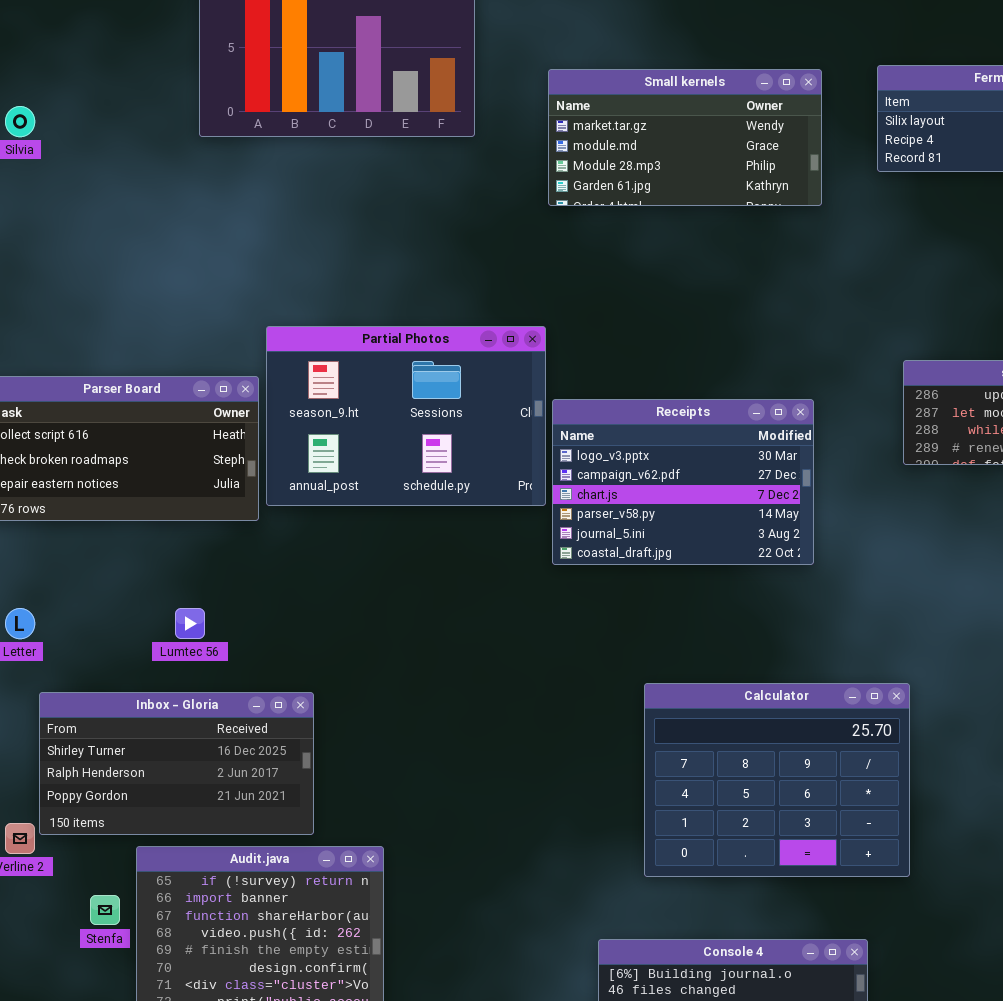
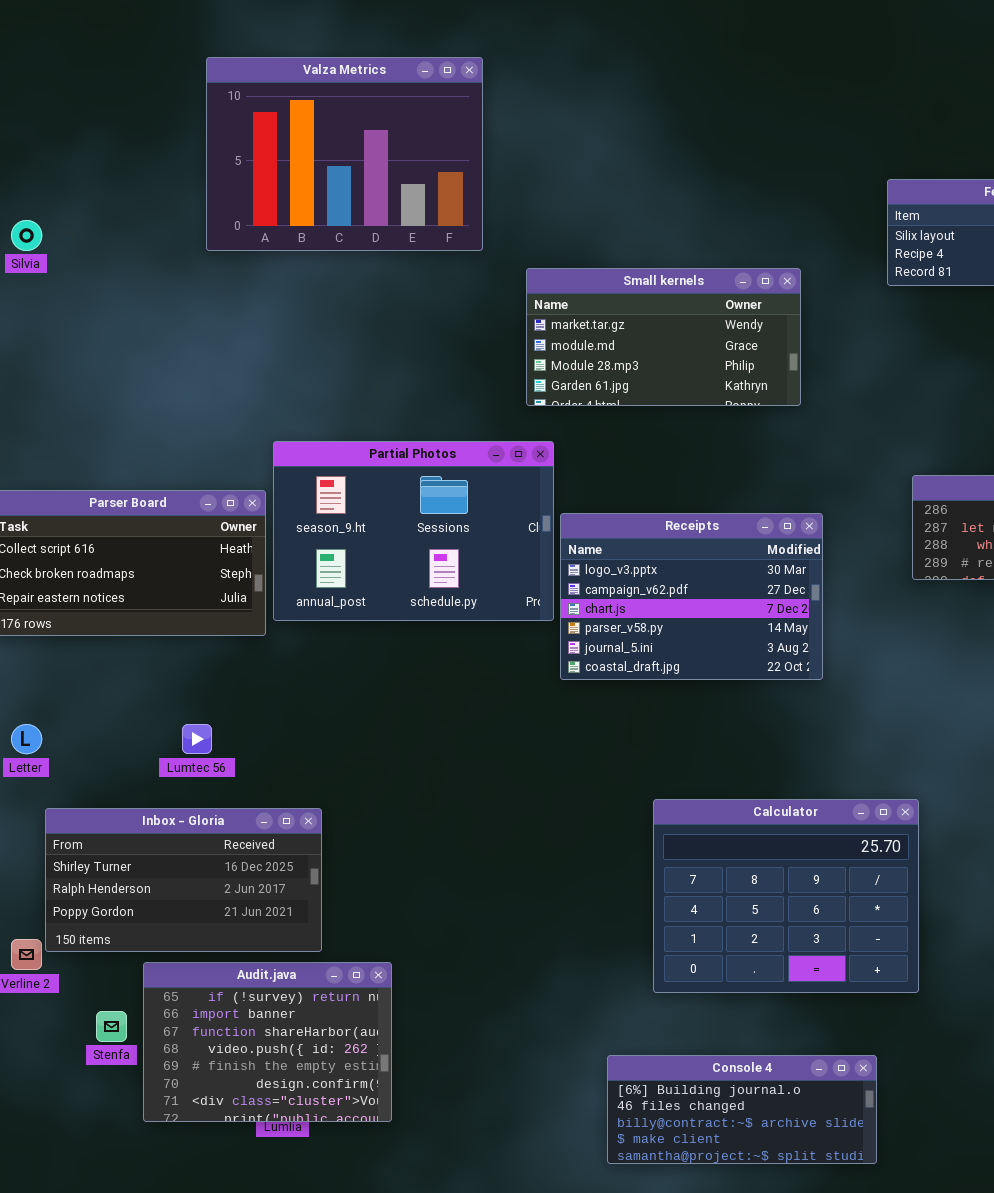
Small kernels: [548,69,822,206] -> [526,268,801,406], moved

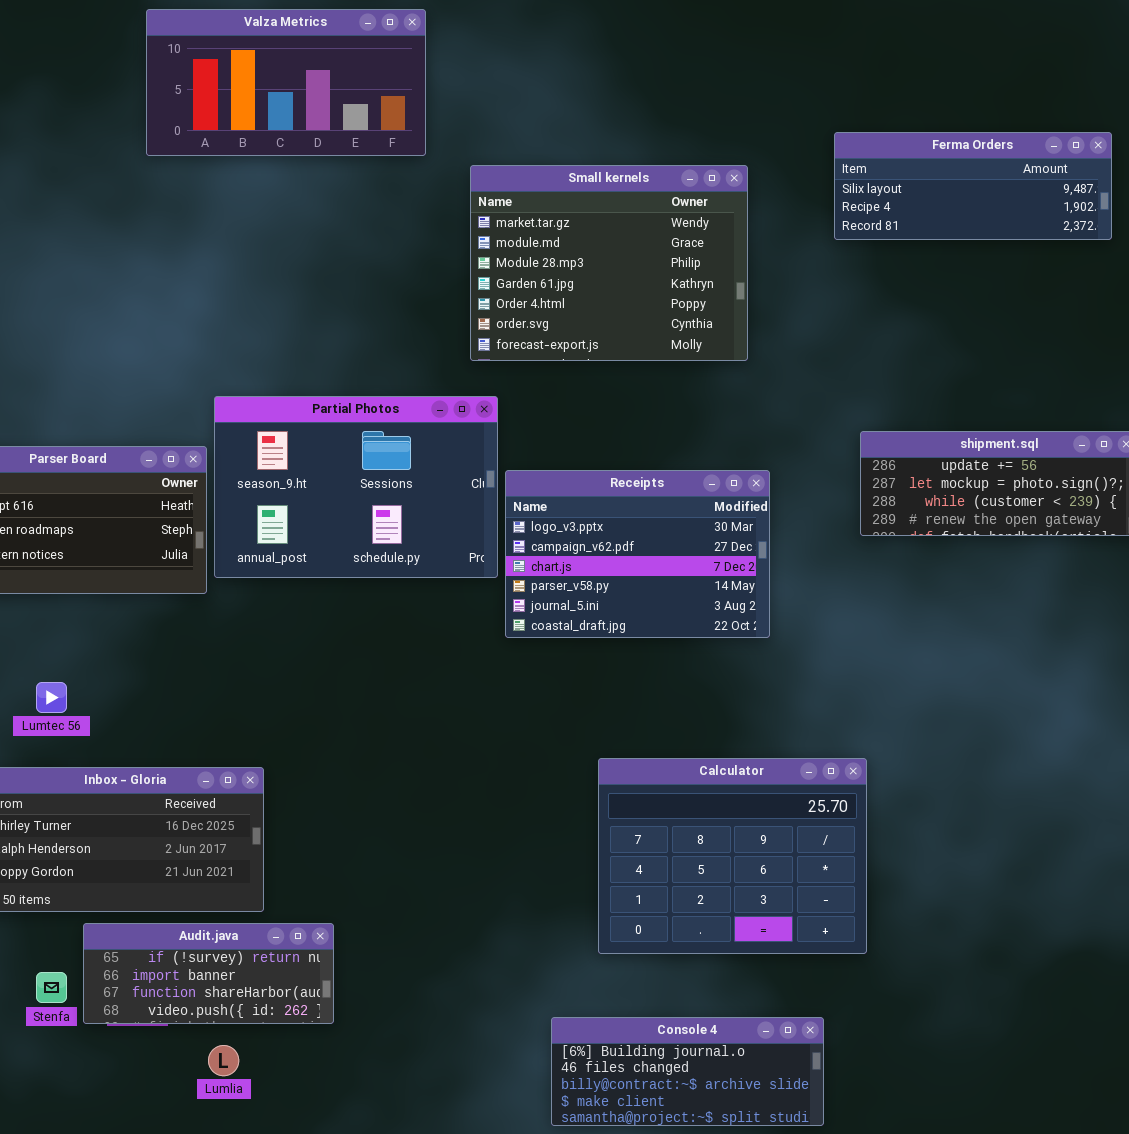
Valza Metrics: [206,57,483,251] -> [146,9,426,156], resized
Small kernels: [526,268,801,406] -> [470,165,748,361], resized
Lumtec 56: [182,724,212,754] -> [36,682,67,713], moved
Audit.java: [143,962,392,1122] -> [83,923,334,1024], resized

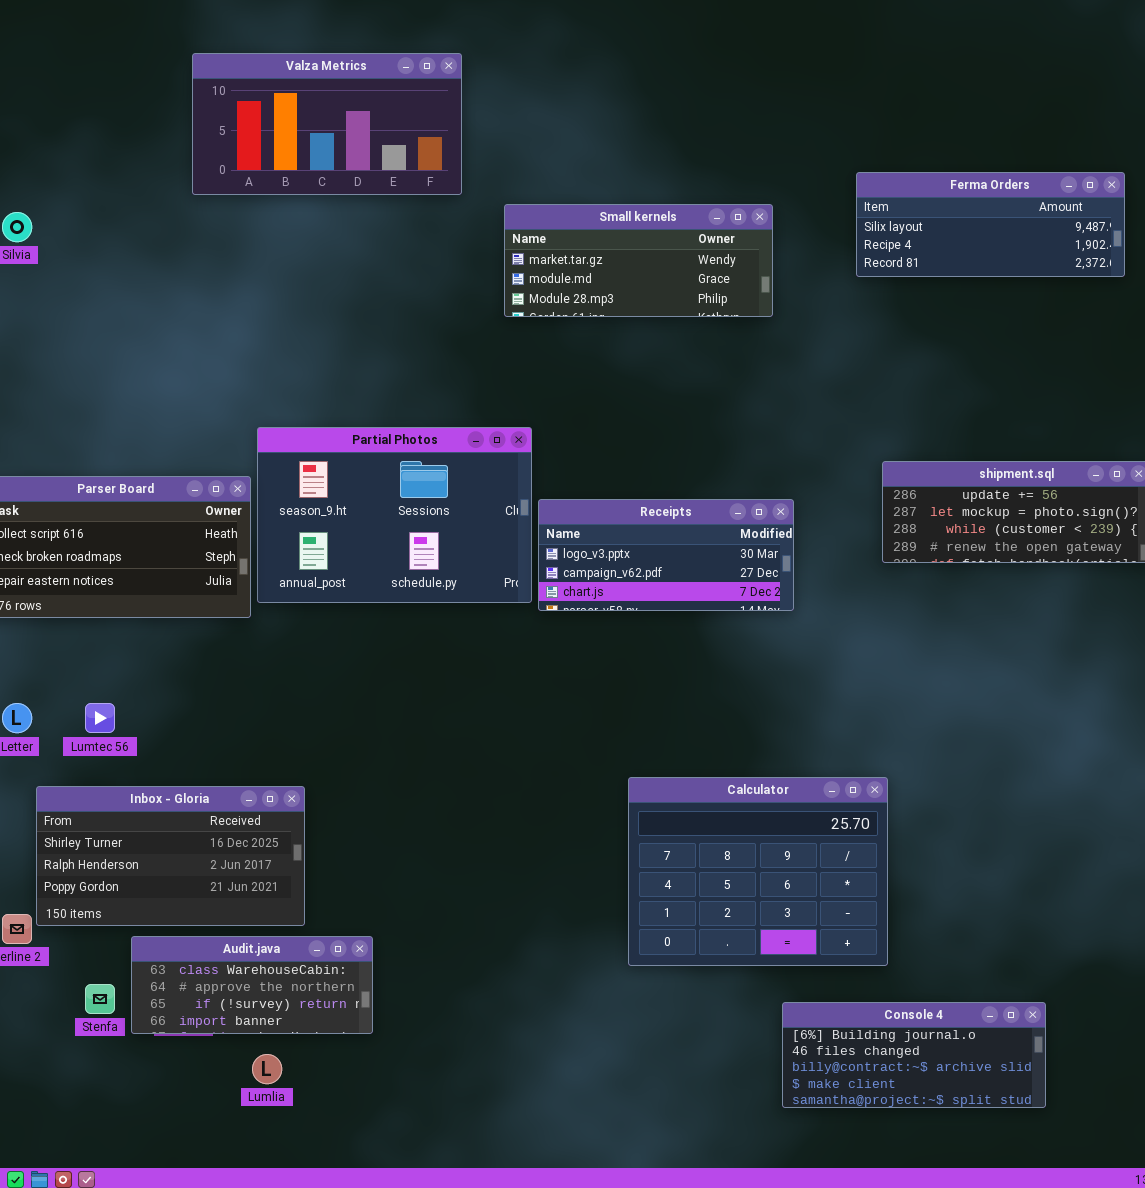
Small kernels: [470,165,748,361] -> [504,204,773,317], resized
Receipts: [505,470,770,638] -> [538,499,794,611], resized
Audit.java: [83,923,334,1024] -> [131,936,373,1034], scrolled up 2 rows
Console 4: [551,1017,824,1126] -> [782,1002,1046,1108], moved

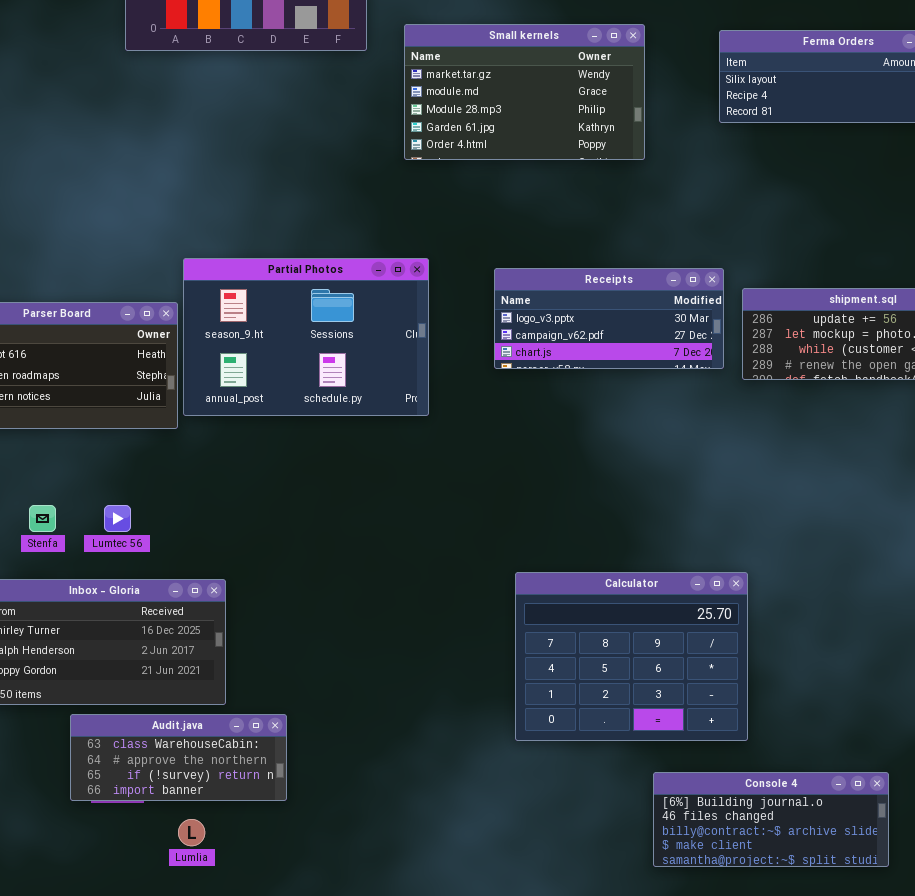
Small kernels: [504,204,773,317] -> [404,24,645,160], resized
Receipts: [538,499,794,611] -> [494,268,724,369], moved
Lumtec 56: [85,703,115,733] -> [104,505,131,532], moved
Stenfa: [85,984,115,1014] -> [29,505,56,532], moved

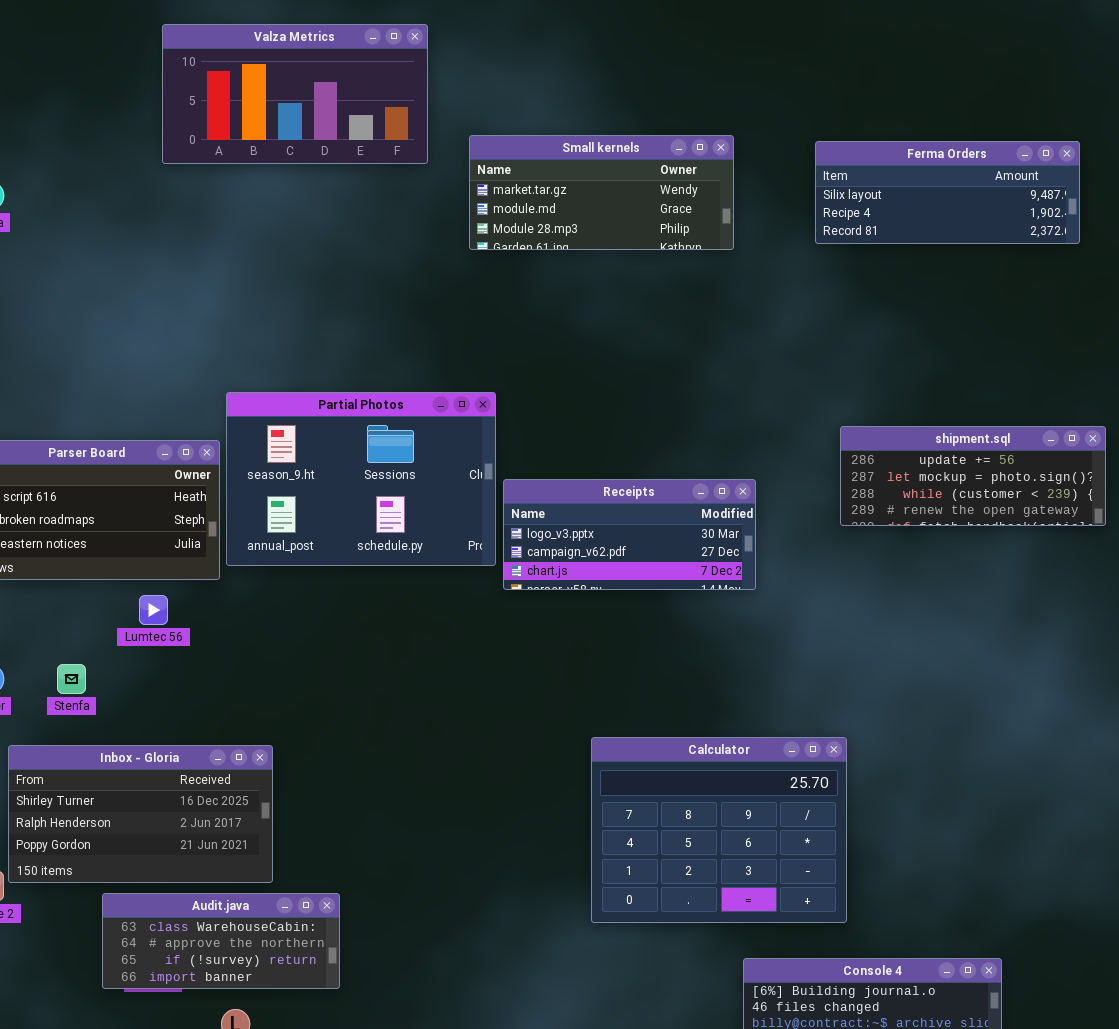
Small kernels: [404,24,645,160] -> [469,135,734,250], resized
Receipts: [494,268,724,369] -> [503,479,756,590], moved
Lumtec 56: [104,505,131,532] -> [139,595,168,625], moved

